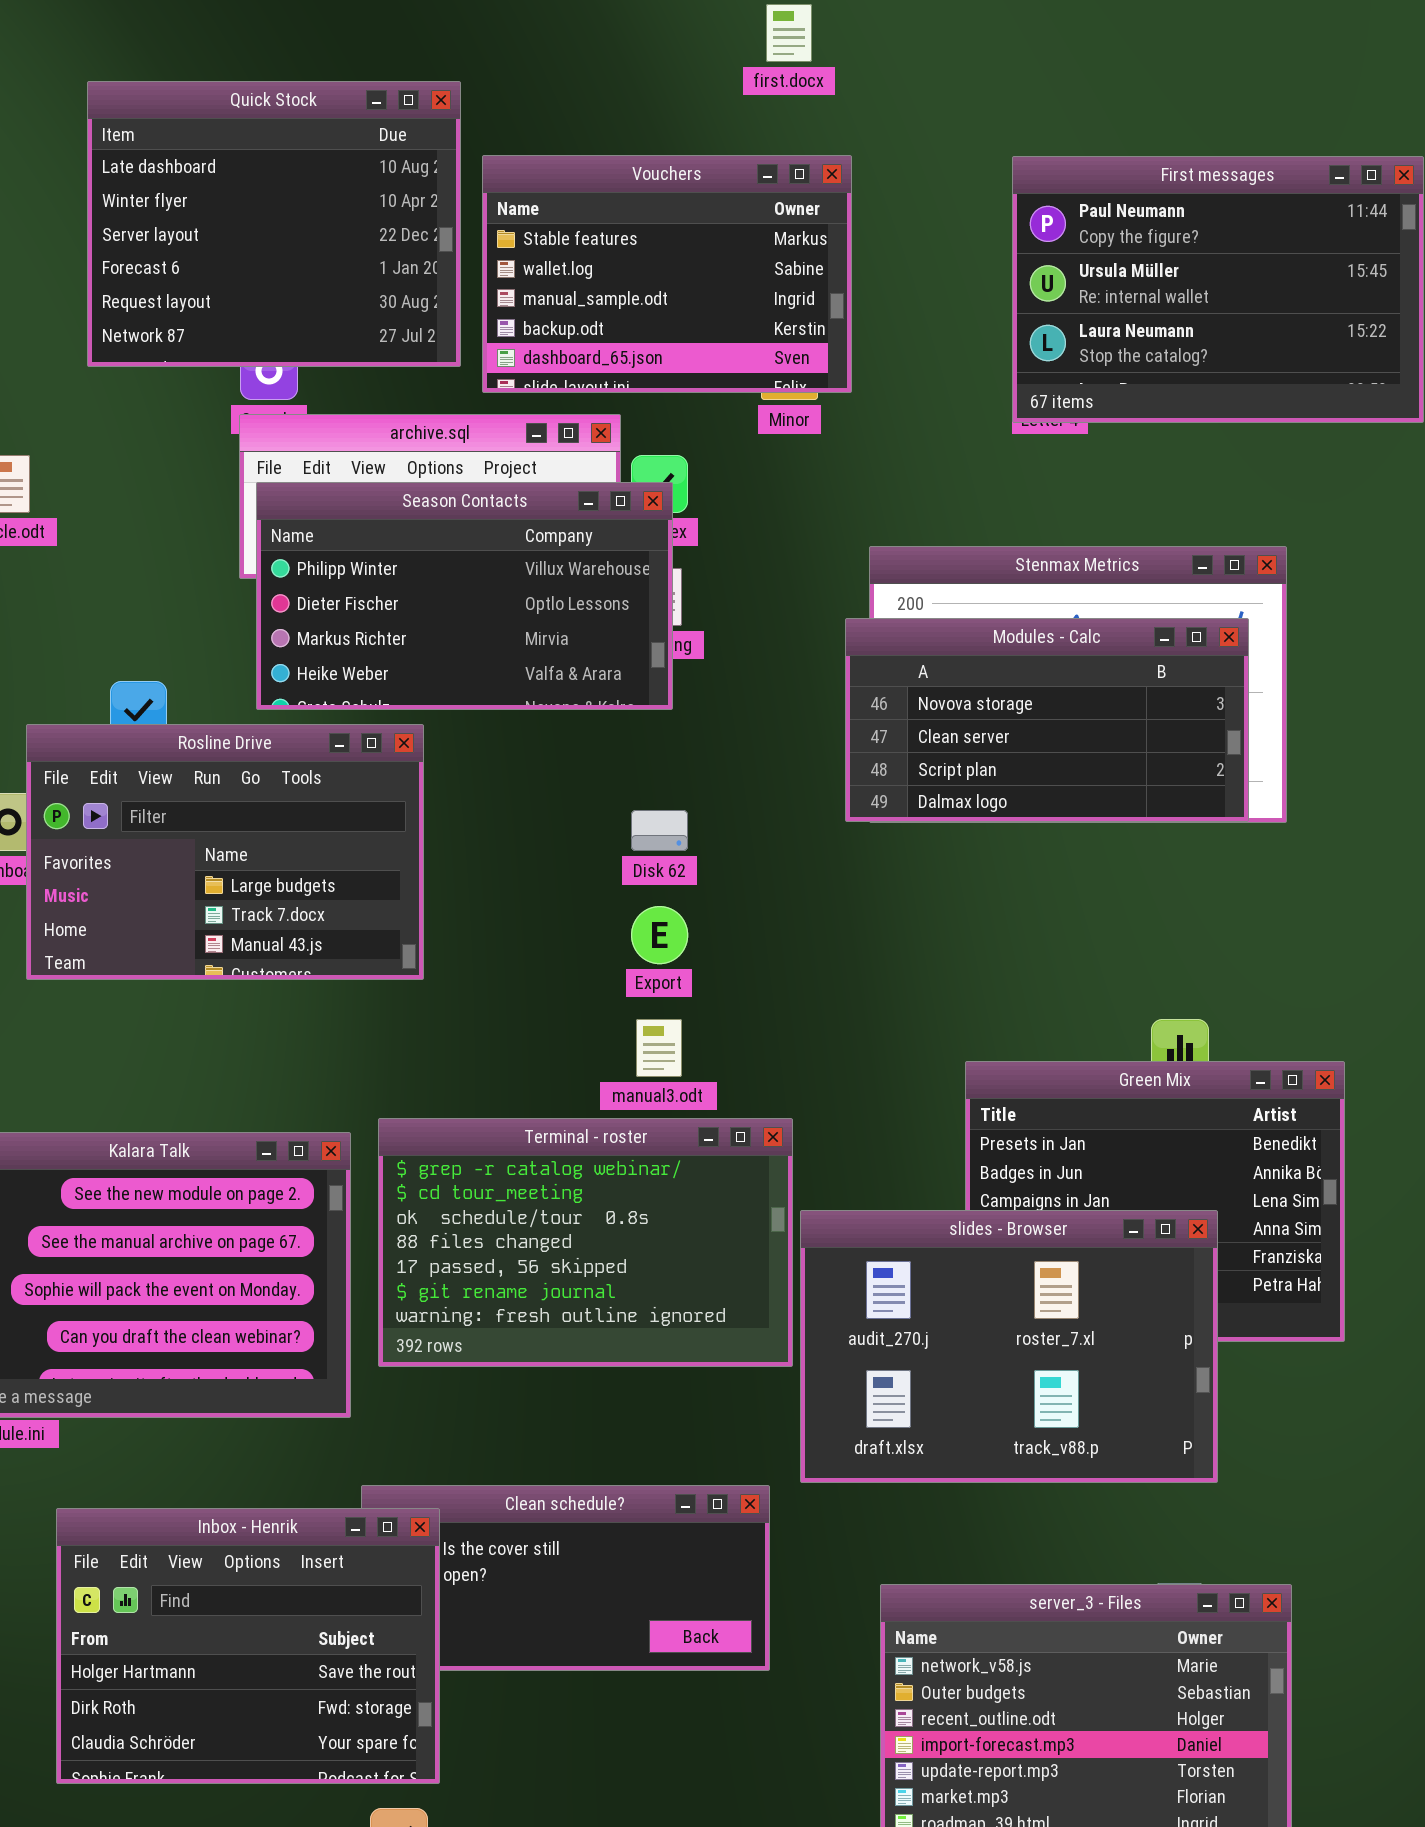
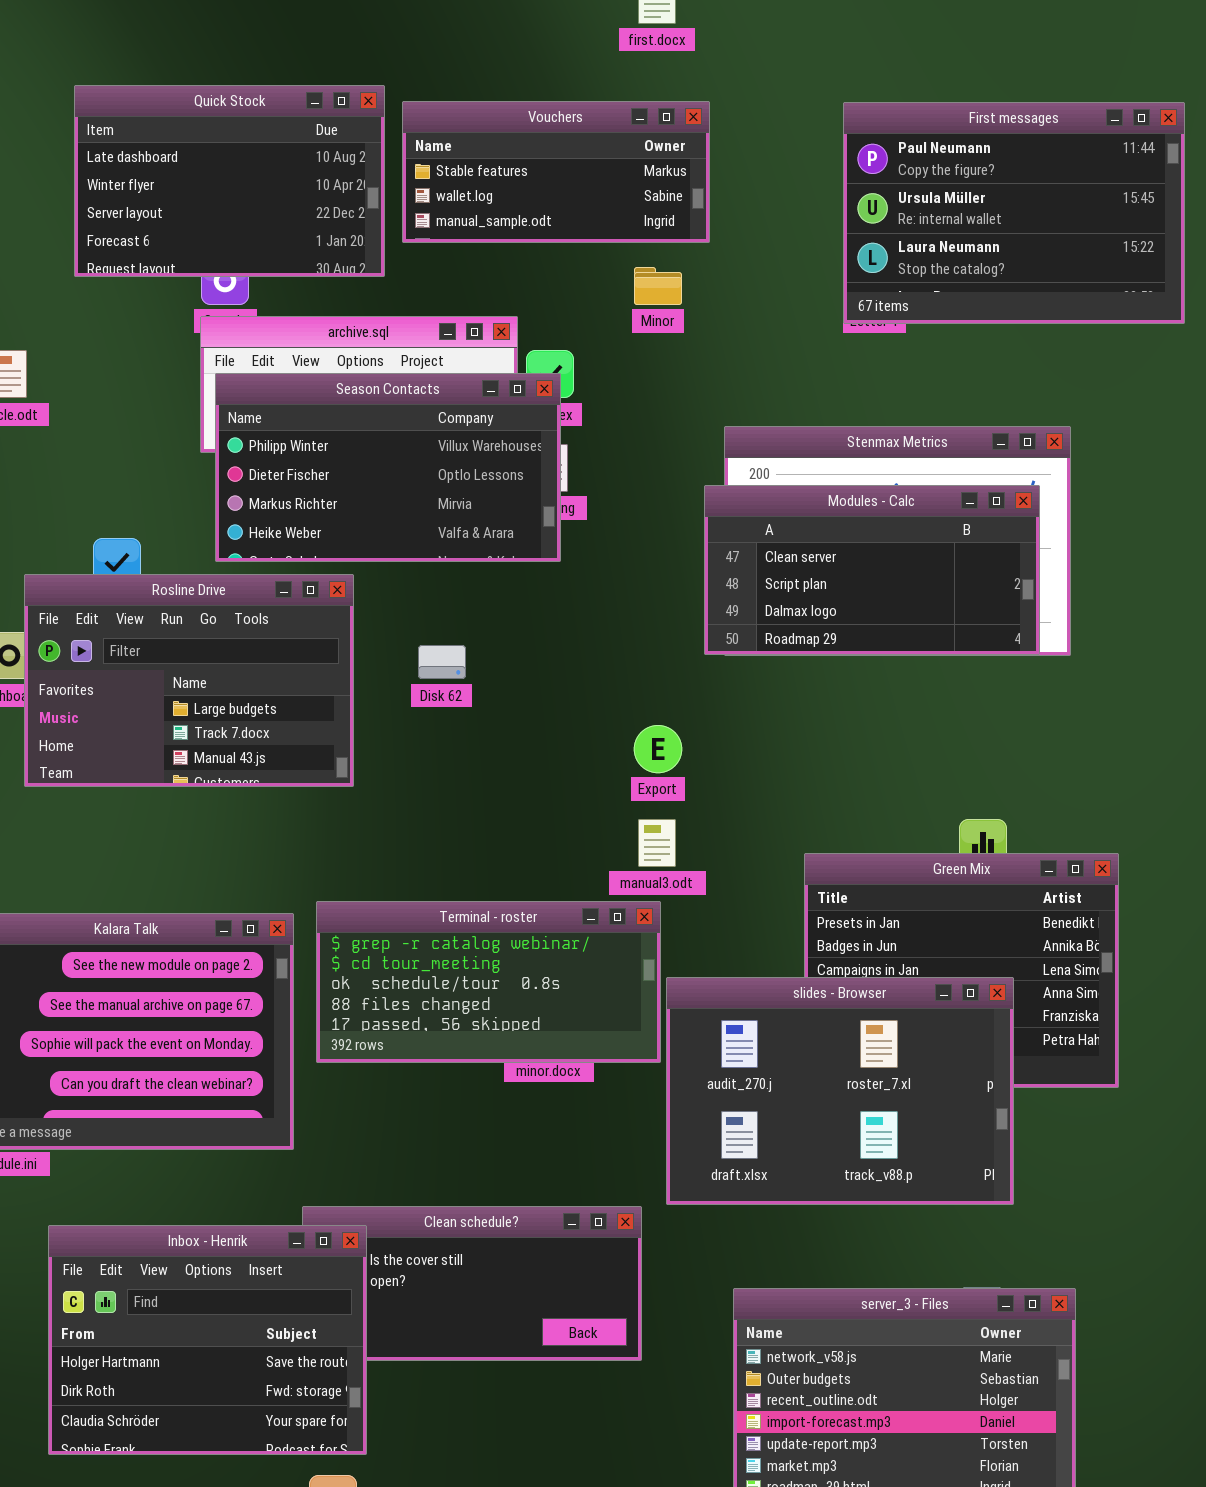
Quick Stock: [87,81,461,367] -> [74,85,385,277], resized
Vouchers: [482,155,852,393] -> [402,101,710,243], resized
Modules - Calc: [845,618,1249,822] -> [704,485,1040,655], scrolled down 1 row
Disk 62: [631,810,688,851] -> [418,645,466,679], moved
Export: [631,906,688,964] -> [634,725,682,773], moved
manual3.odt: [636,1019,682,1077] -> [638,819,676,867], moved
Terminal - roster: [378,1118,793,1367] -> [316,901,661,1063], resized

